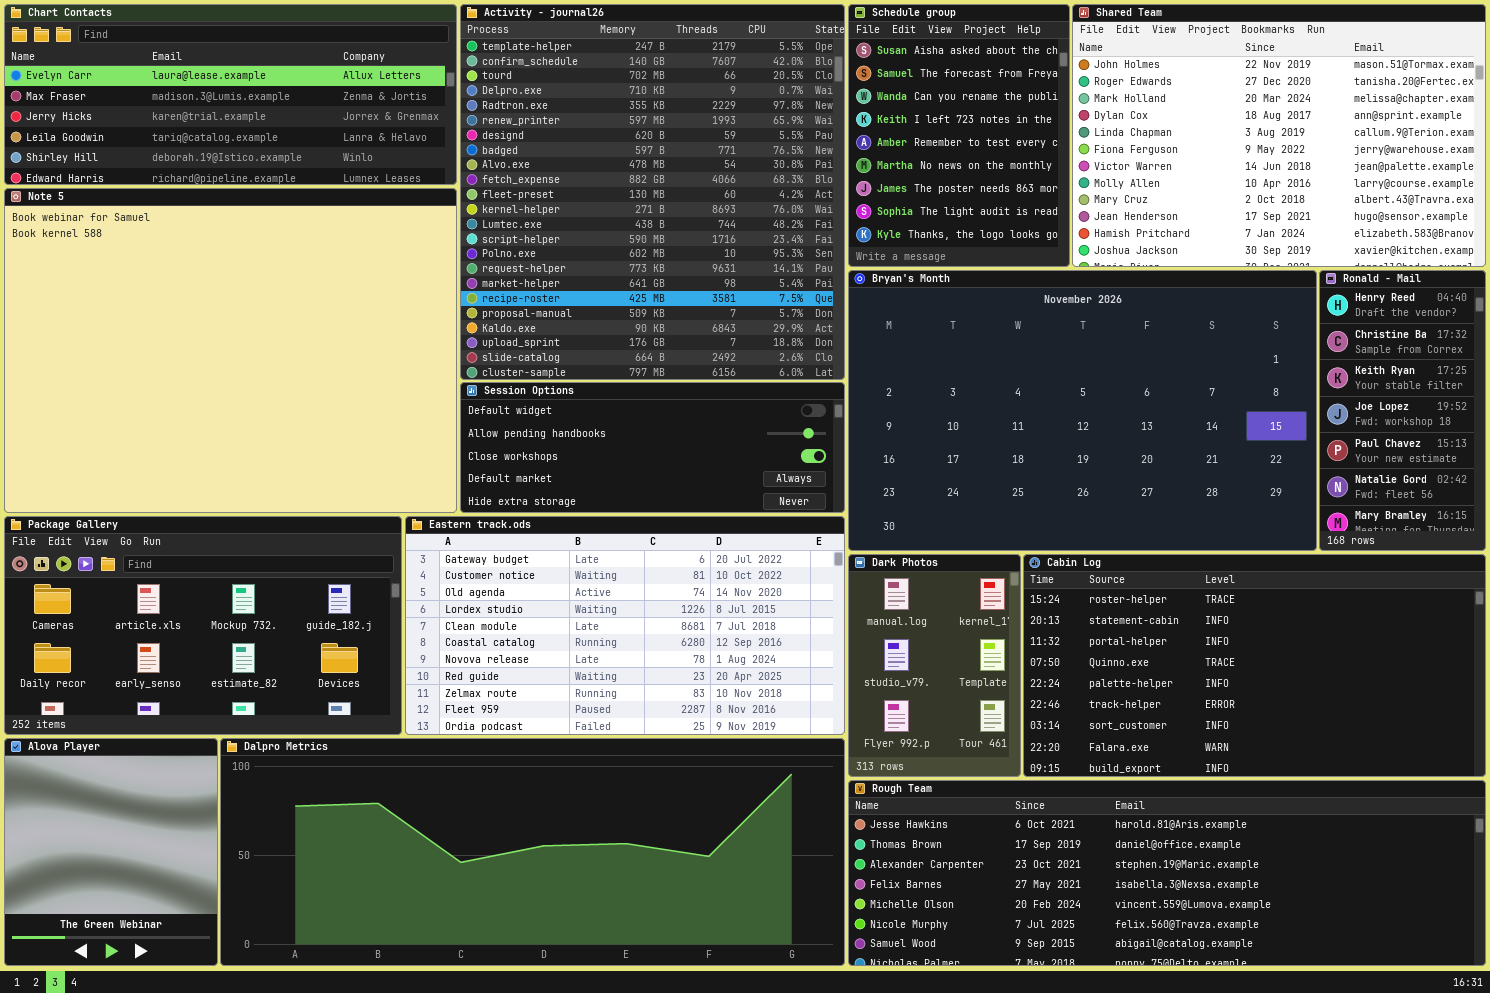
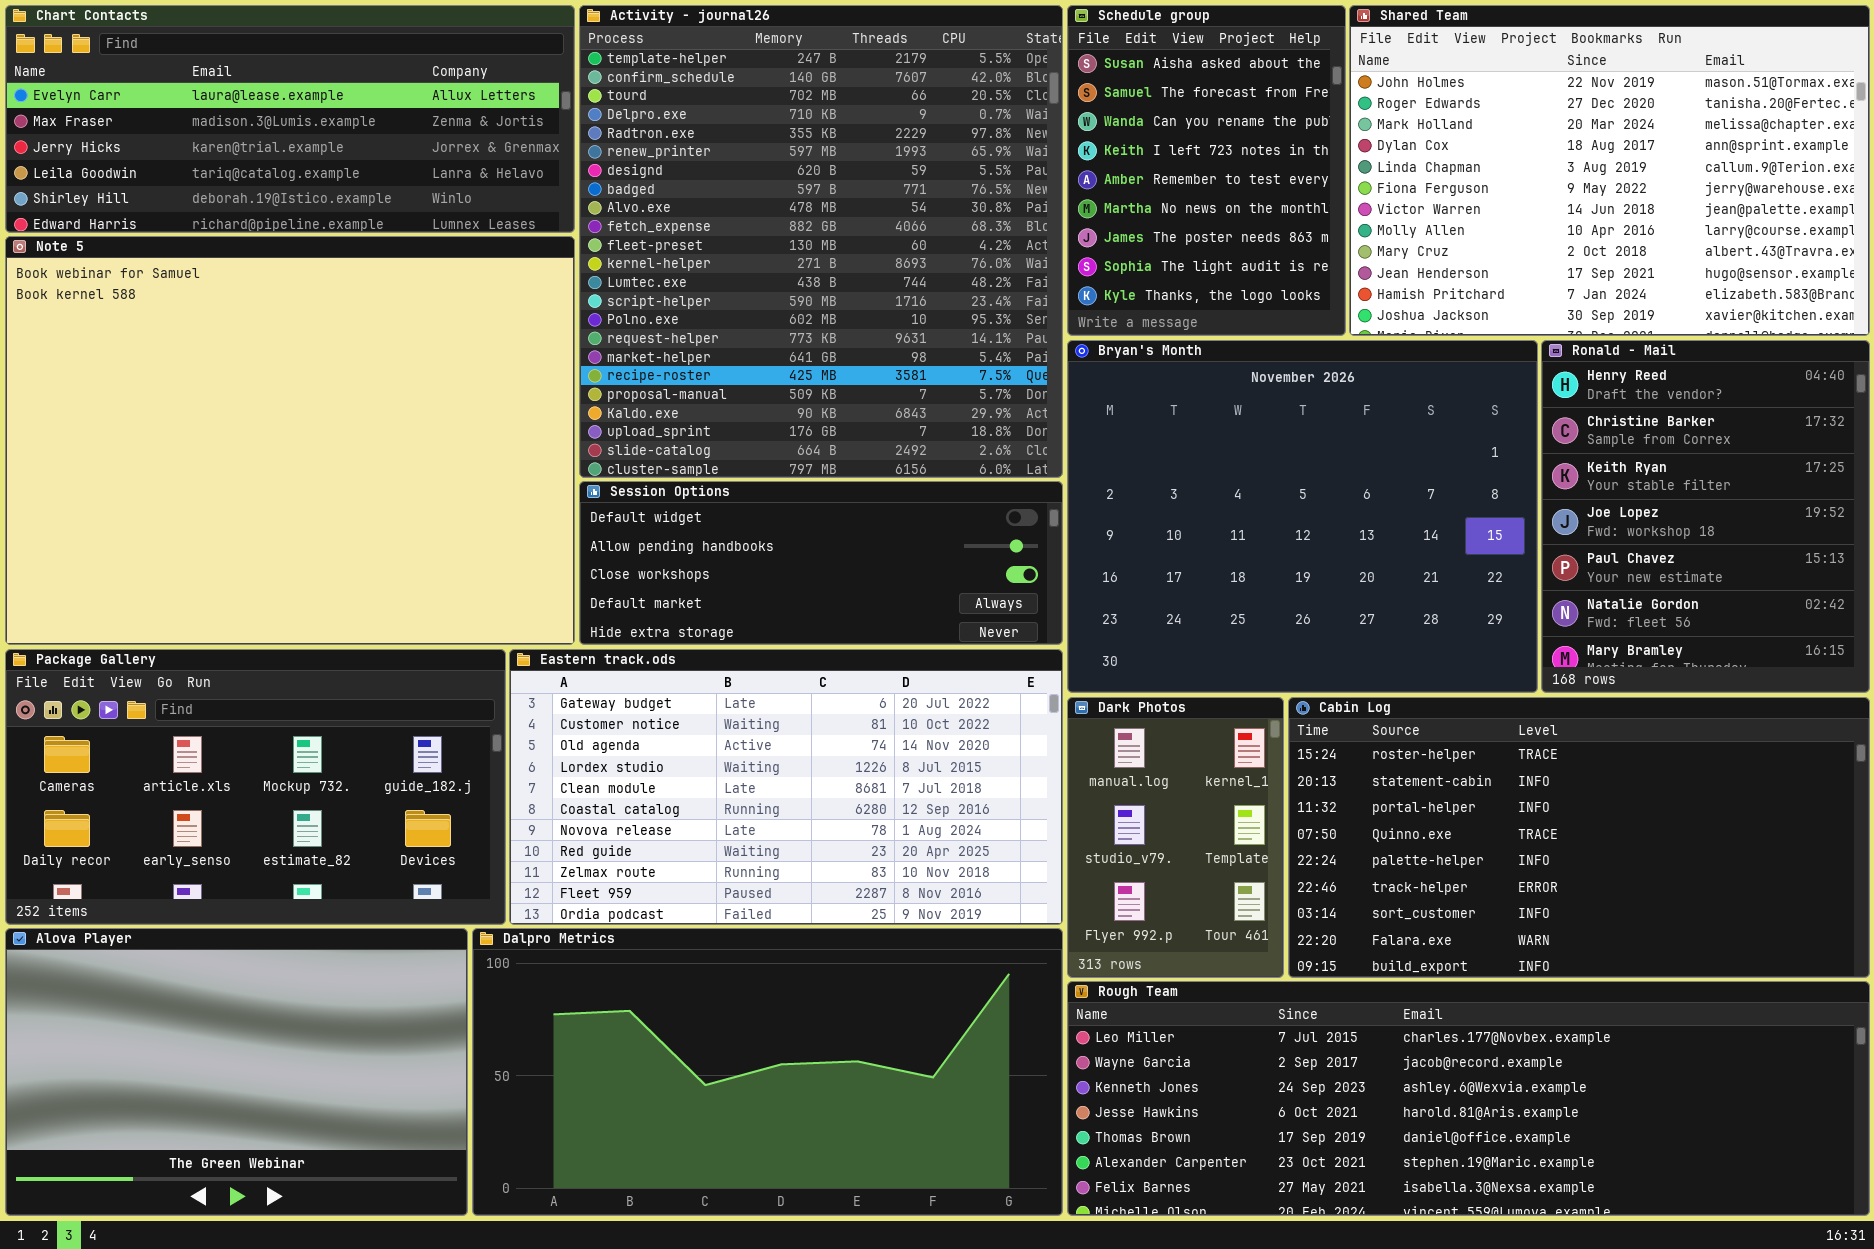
Bryan's Month: [848,270,1317,551] -> [1067,340,1538,693], resized
Ronald - Mail: [1319,270,1486,551] -> [1541,340,1870,693], resized
Alova Player: [4,738,218,966] -> [5,928,468,1216], resized
Dalpro Metrics: [220,738,845,966] -> [472,928,1063,1216], resized
Rough Team: [848,780,1486,966] -> [1067,981,1870,1216], scrolled up 3 rows

